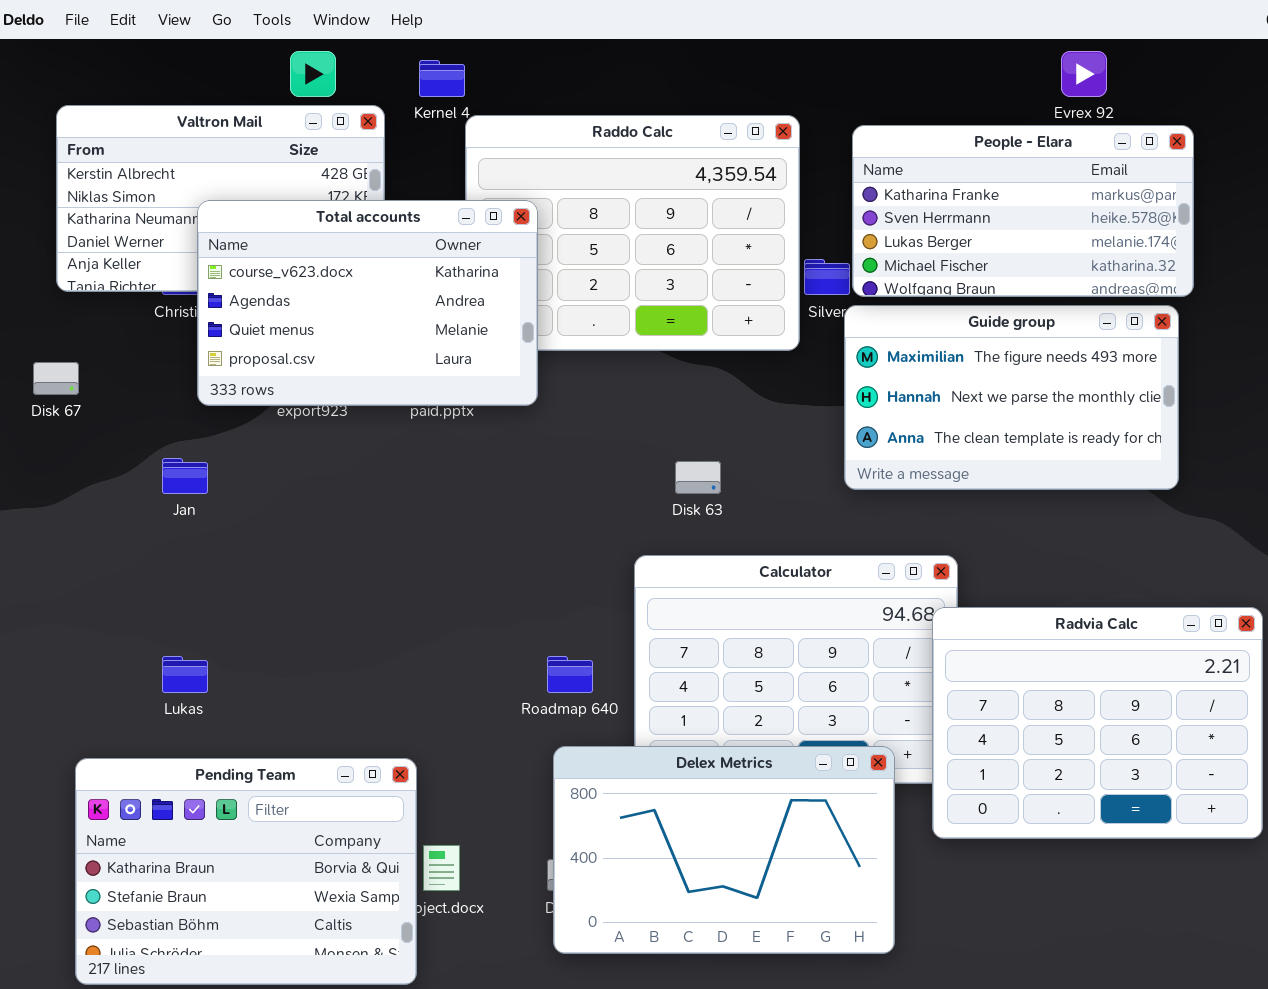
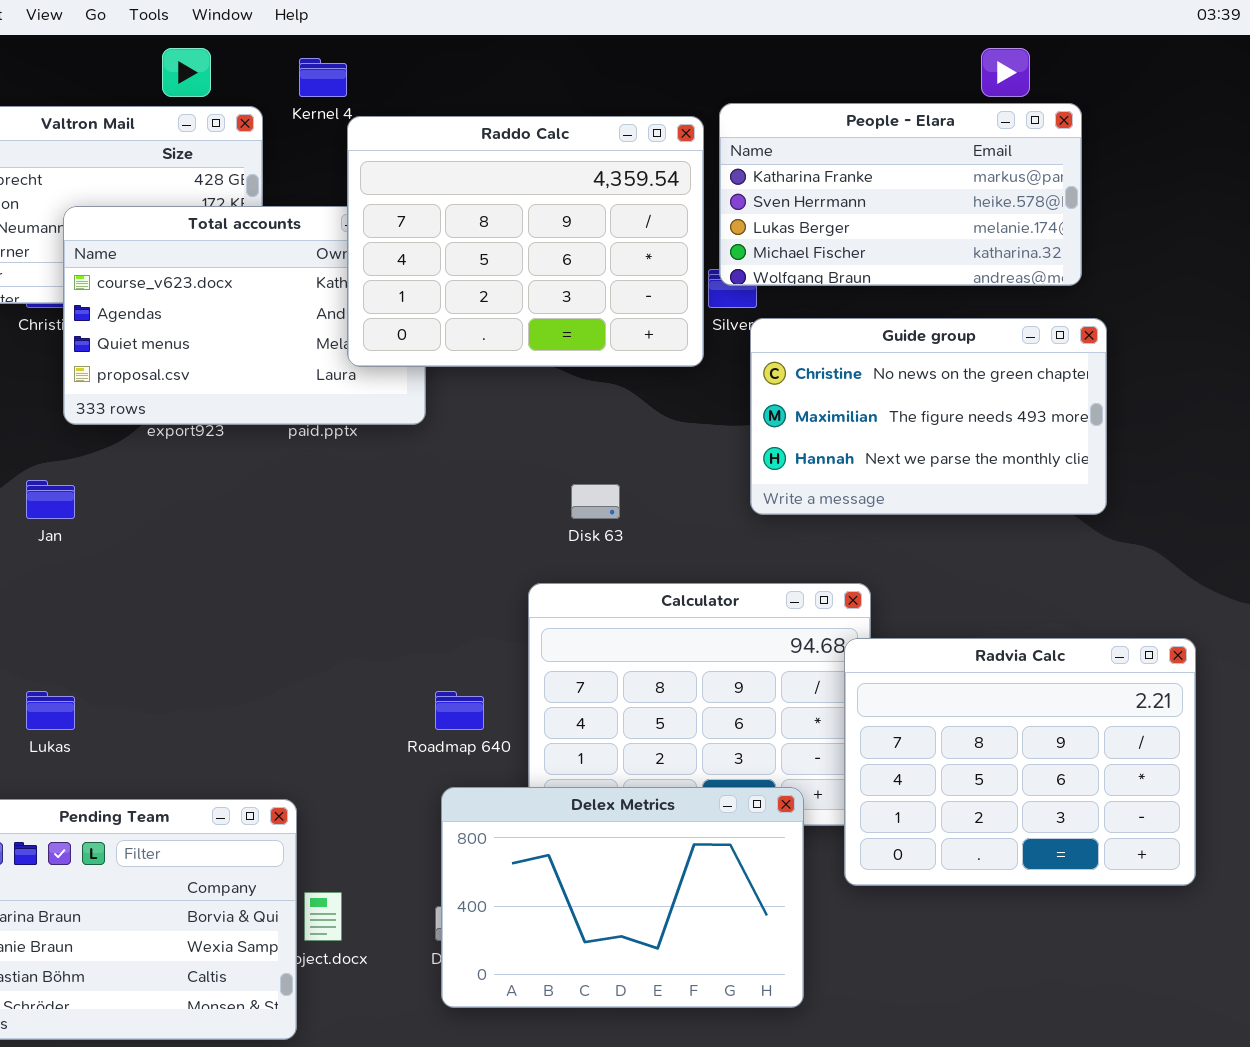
Raddo Calc: [465,115,800,351] -> [347,116,704,367], raised
People - Elara: [852,125,1194,297] -> [719,103,1082,286], moved
Guide group: [844,305,1179,490] -> [750,318,1107,515], scrolled up 1 row

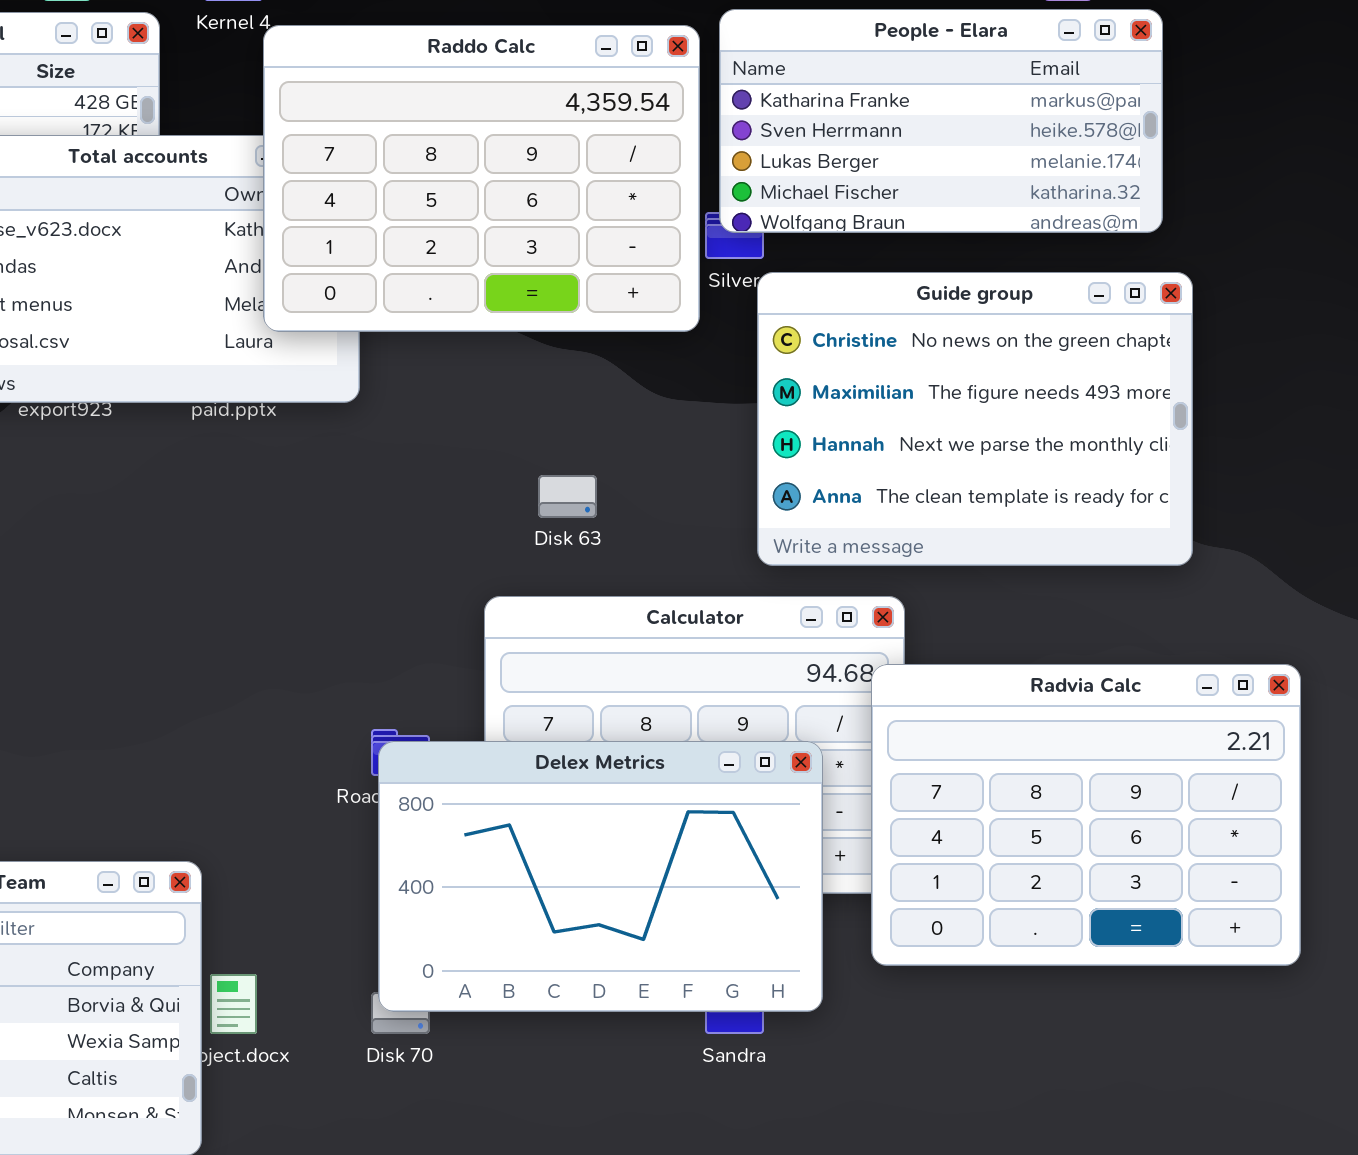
Guide group: [750,318,1107,515] -> [757,272,1193,566], resized
Delex Metrics: [441,787,804,1008] -> [378,741,823,1012], moved

